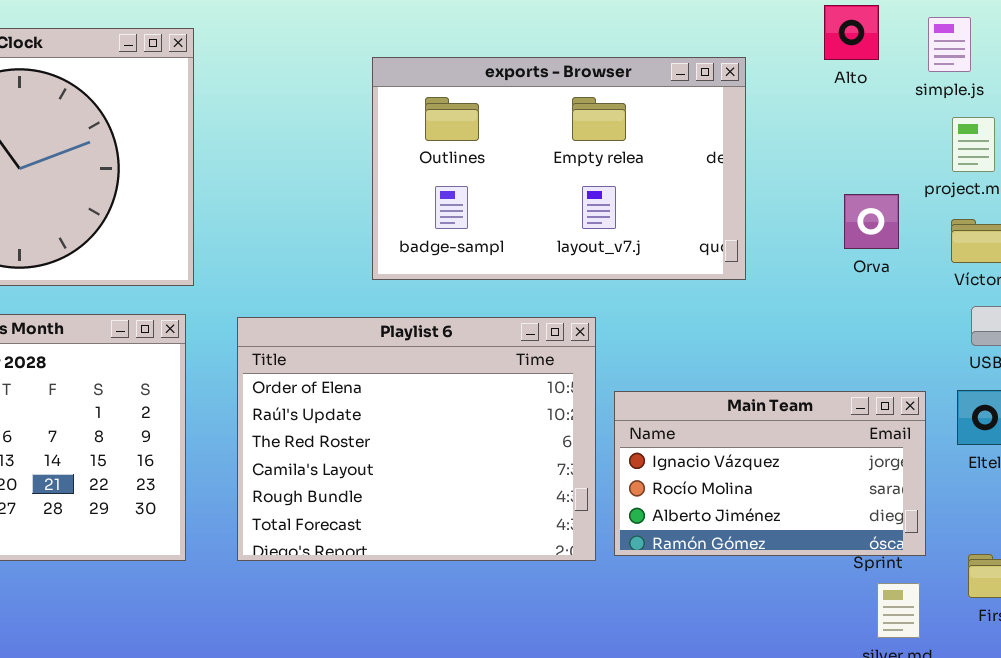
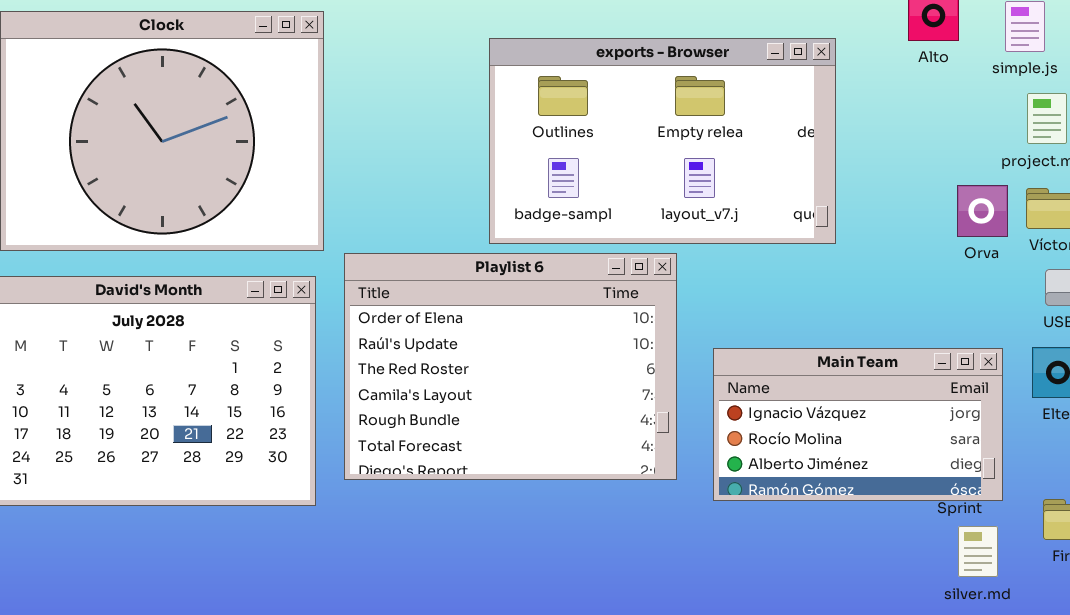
Orva: [844,194,899,249] -> [957,185,1008,237], moved
Playlist 6: [237,317,596,561] -> [344,253,677,480], moved

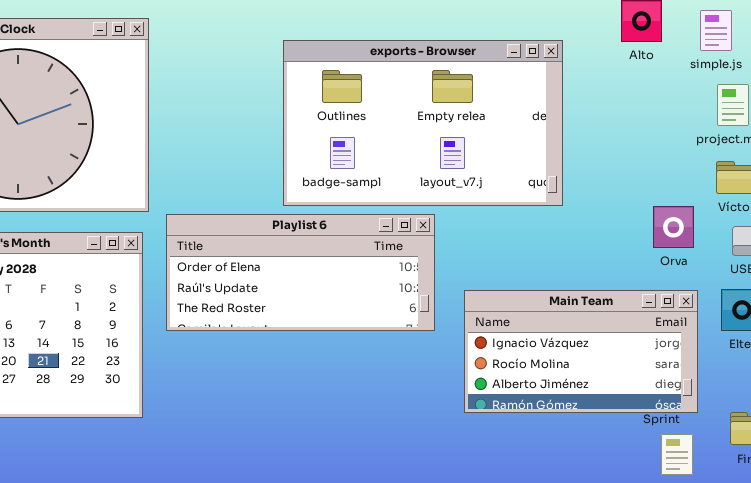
Orva: [957,185,1008,237] -> [653,206,694,248], moved
Playlist 6: [344,253,677,480] -> [166,214,435,331], resized

